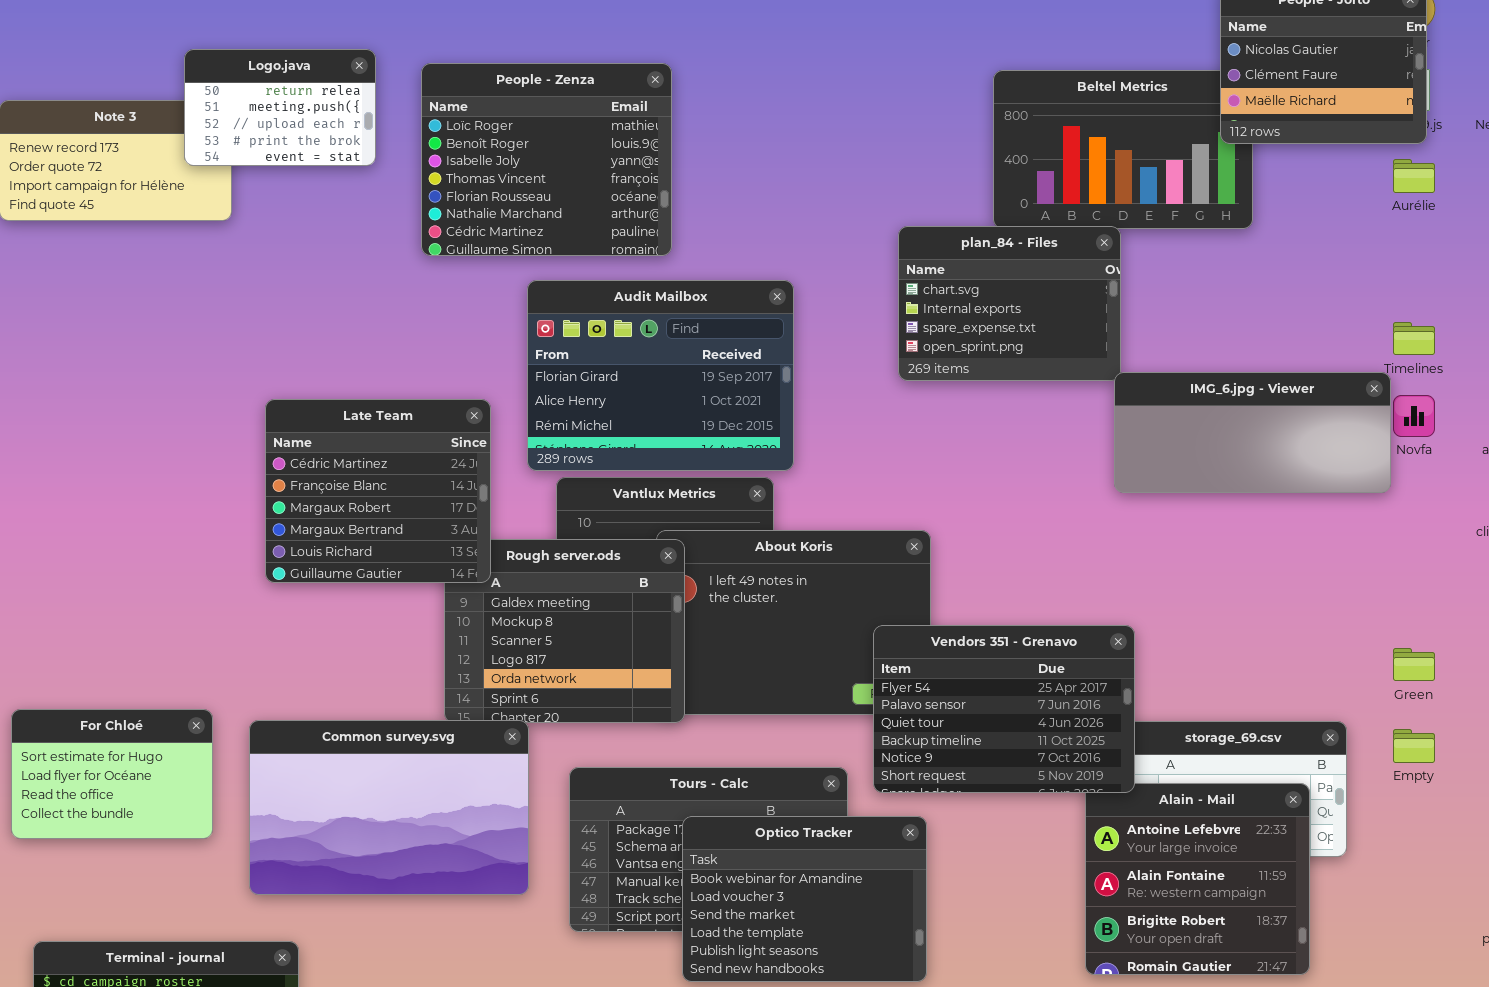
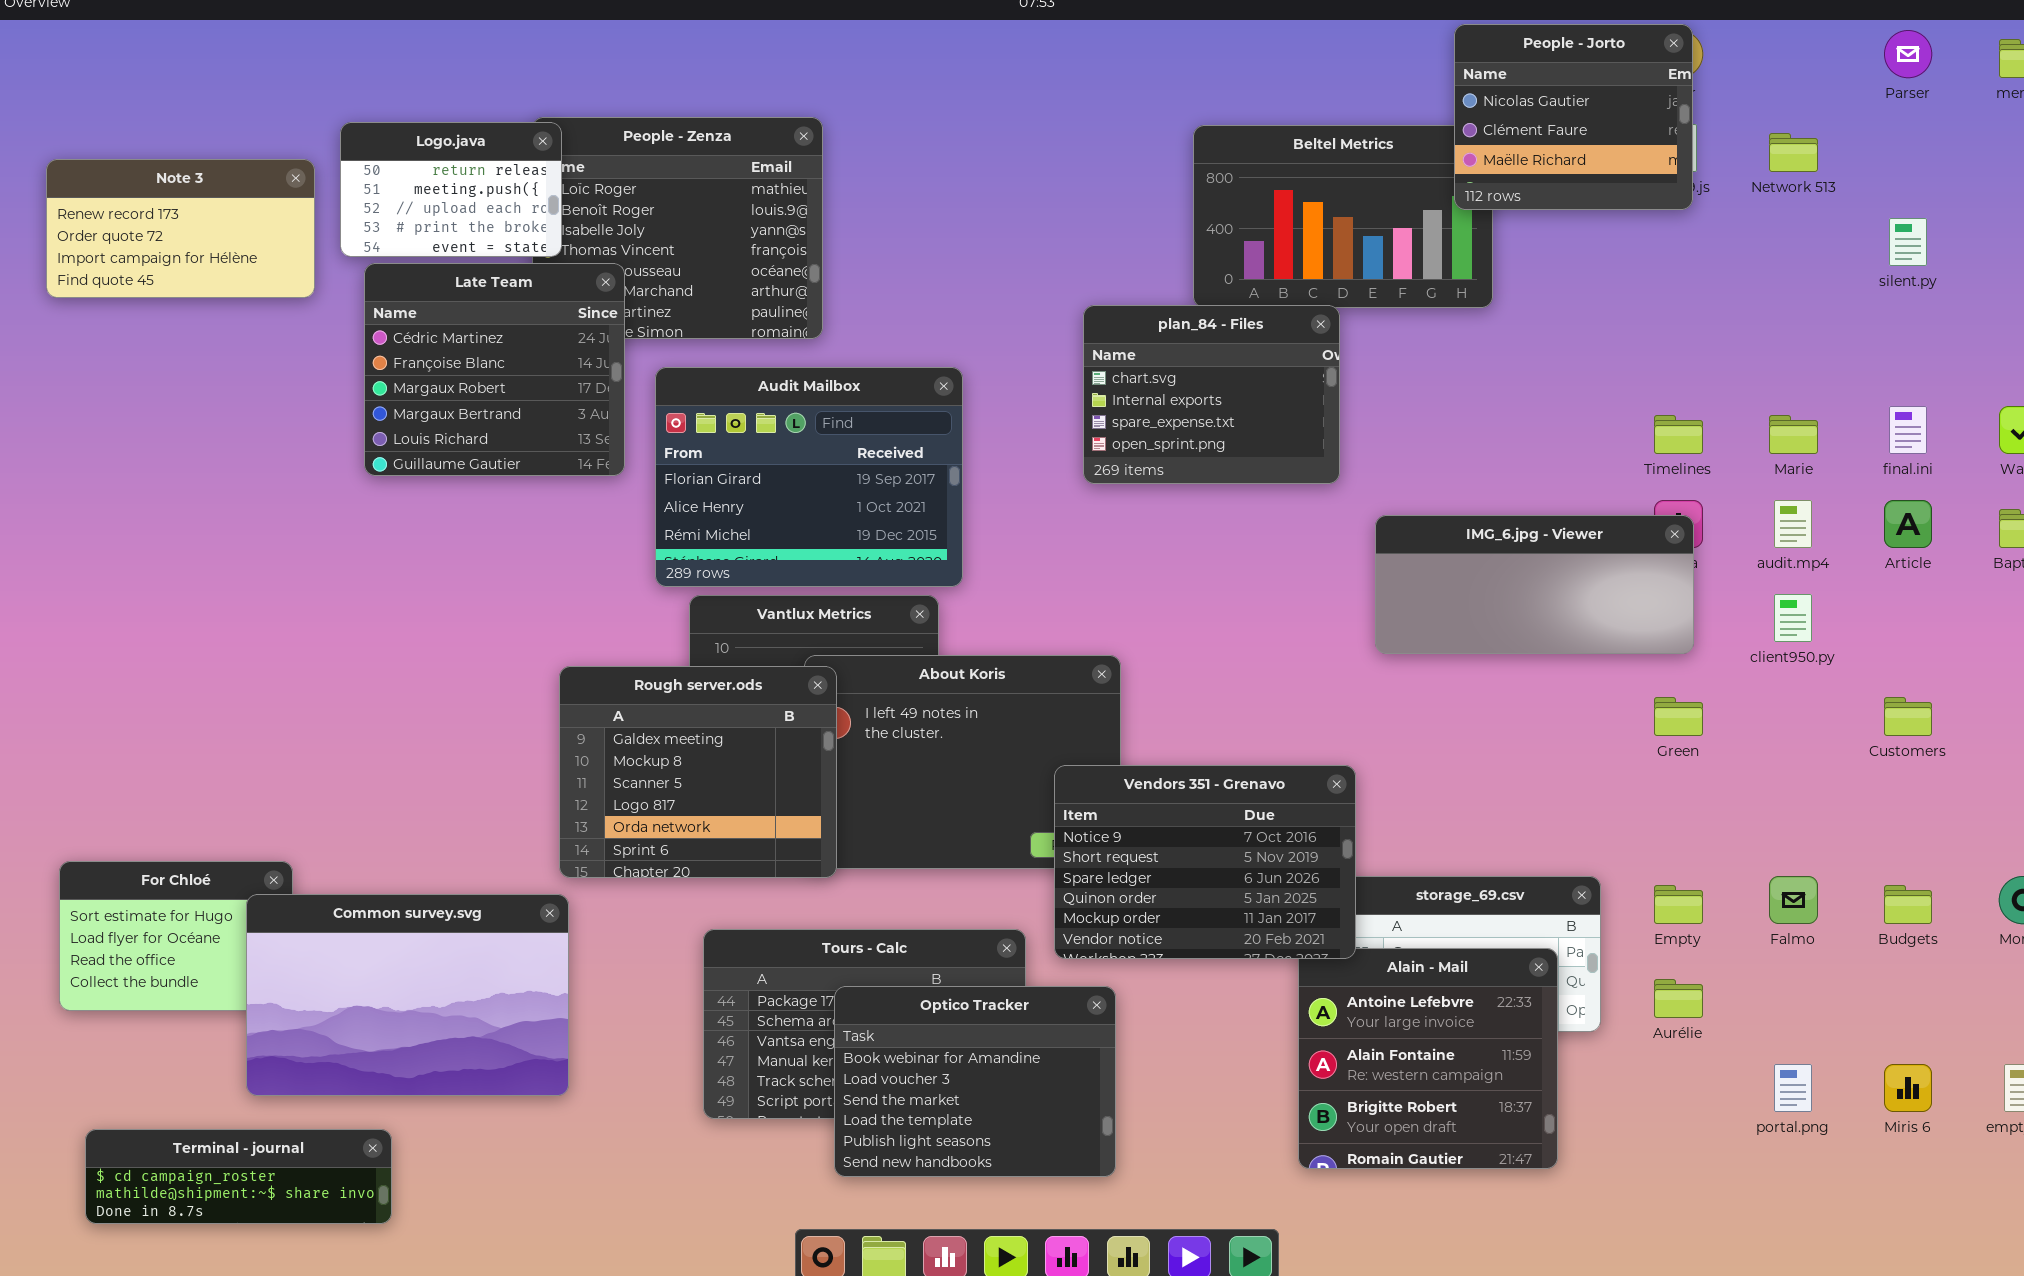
Logo.java: [184,49,376,166] -> [340,122,562,257], moved
Aurélie: [1393,159,1435,193] -> [1654,979,1703,1018], moved
IMG_6.jpg - Viewer: [1114,372,1391,493] -> [1375,515,1694,654], moved
Late Team: [265,399,491,583] -> [364,263,625,476], moved
Vendors 351 - Grenavo: [873,625,1135,793] -> [1054,765,1356,959], scrolled down 4 rows
Green: [1393,648,1435,681] -> [1654,697,1703,736], moved
Common survey.svg: [249,720,529,895] -> [246,894,569,1096], moved

